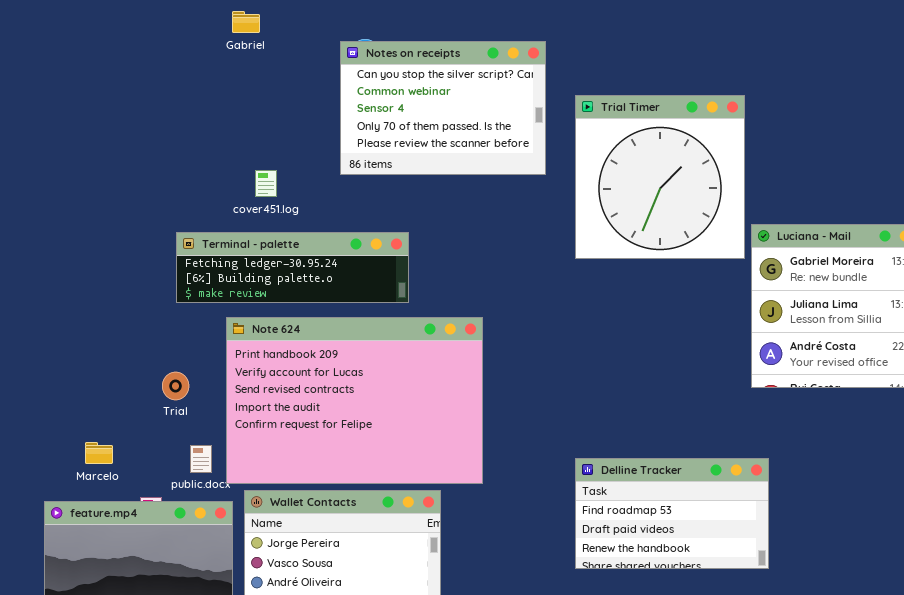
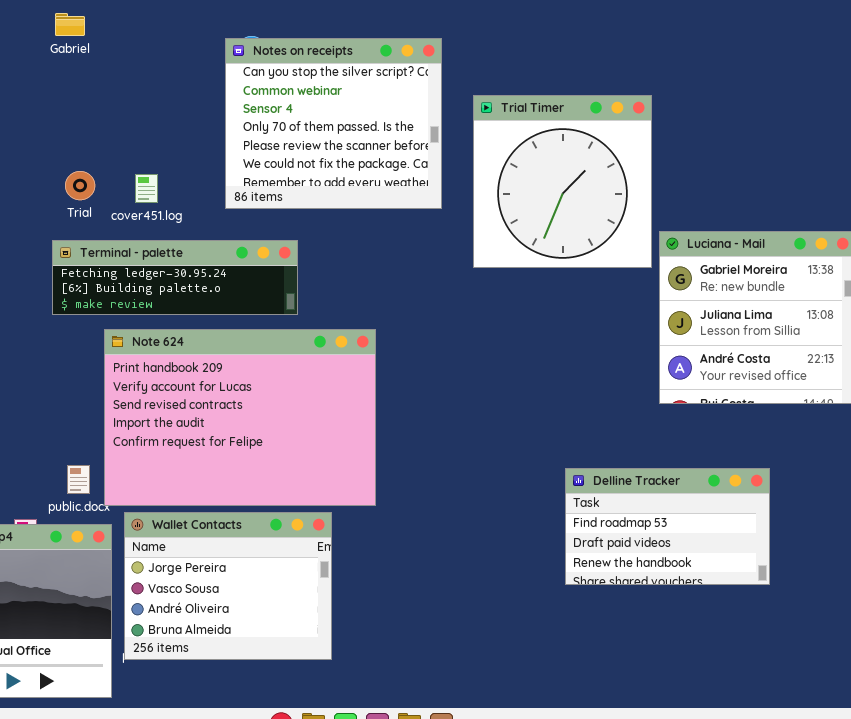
Gabriel: [232,11,260,33] -> [55,13,85,36], moved
Notes on receipts: [340,41,546,175] -> [225,38,442,209], resized
Trial: [162,372,189,400] -> [65,171,95,200], moved
Delline Tracker: [575,458,769,569] -> [565,468,770,585], moved

